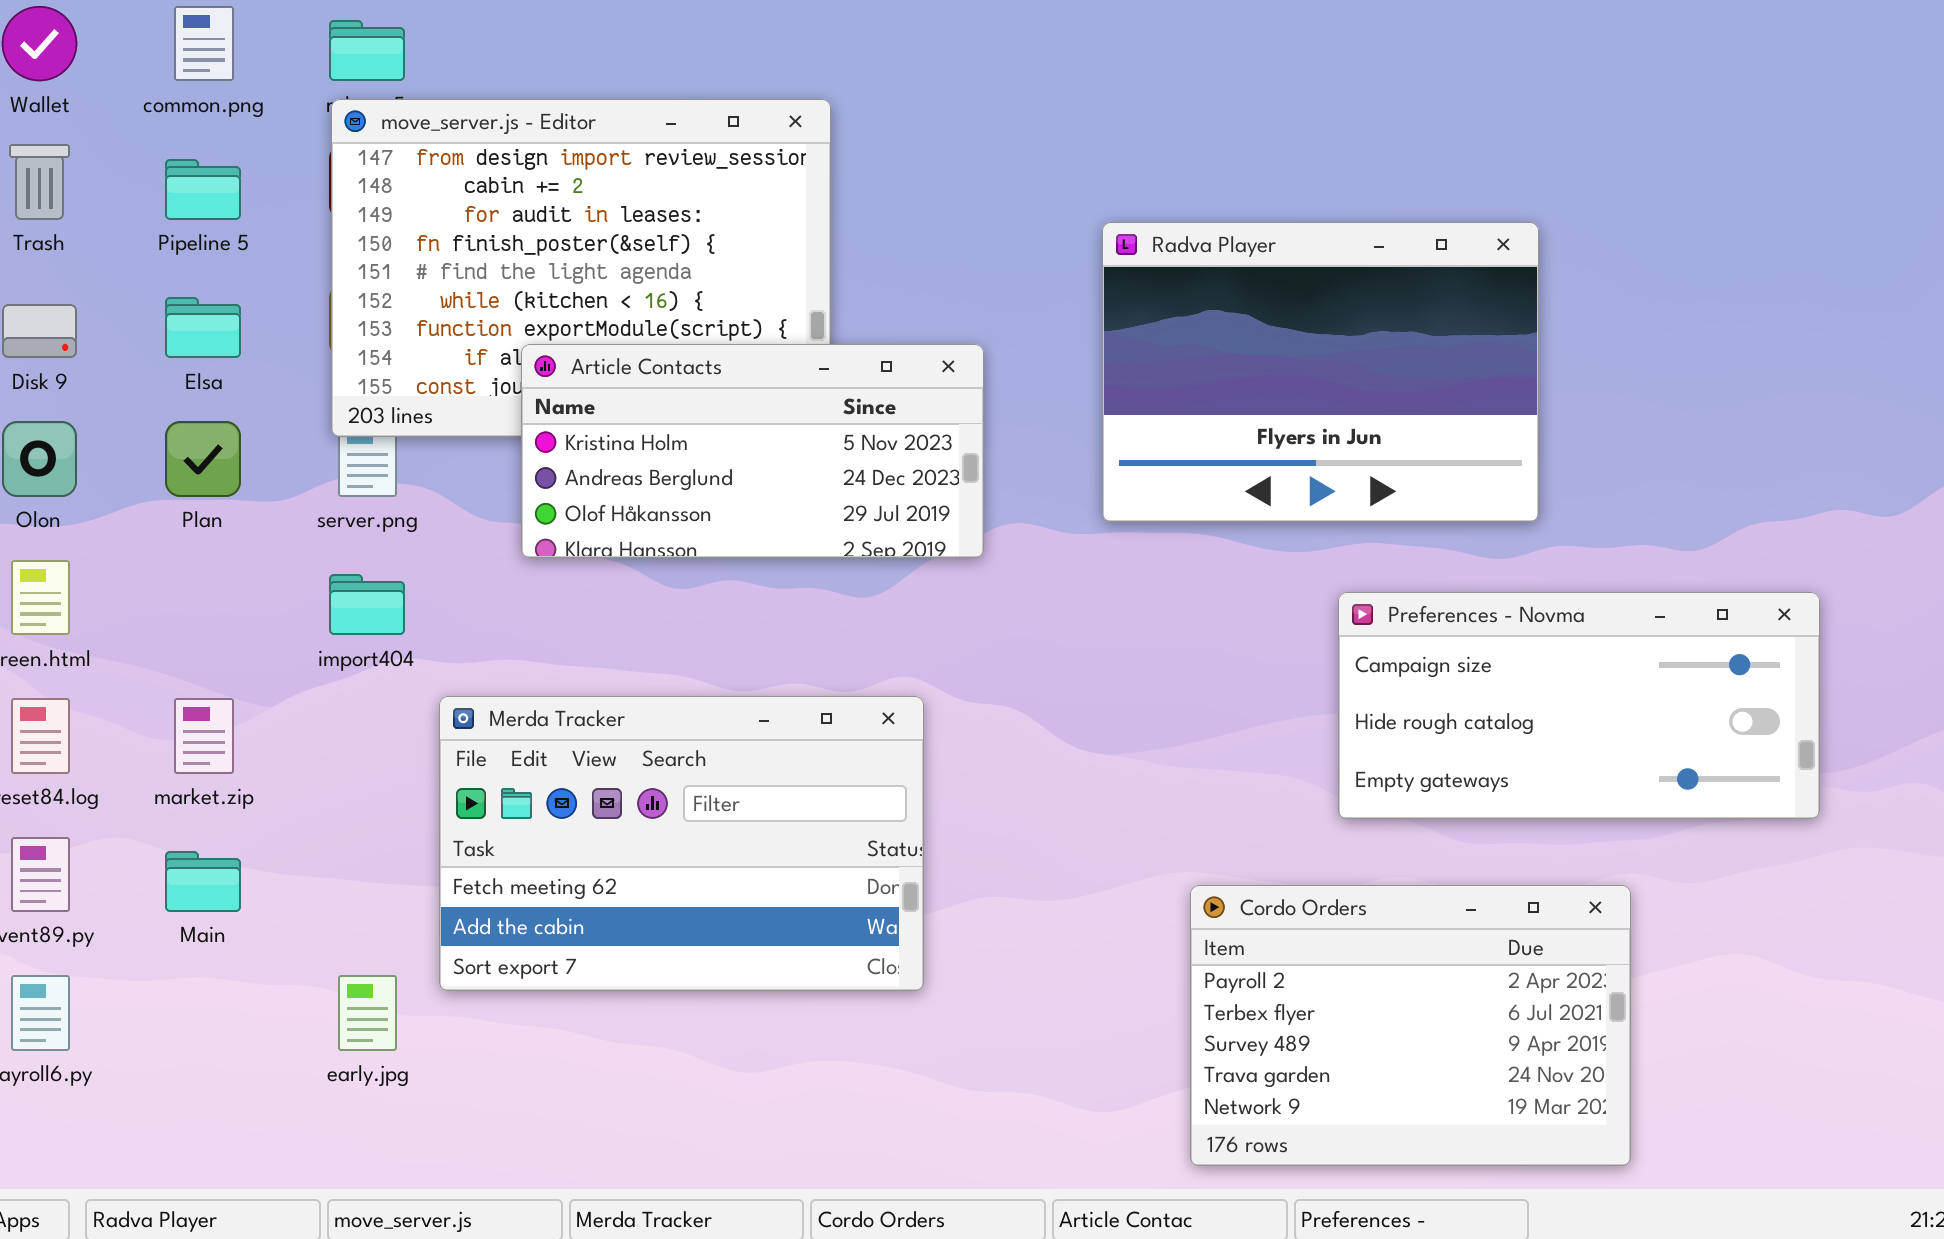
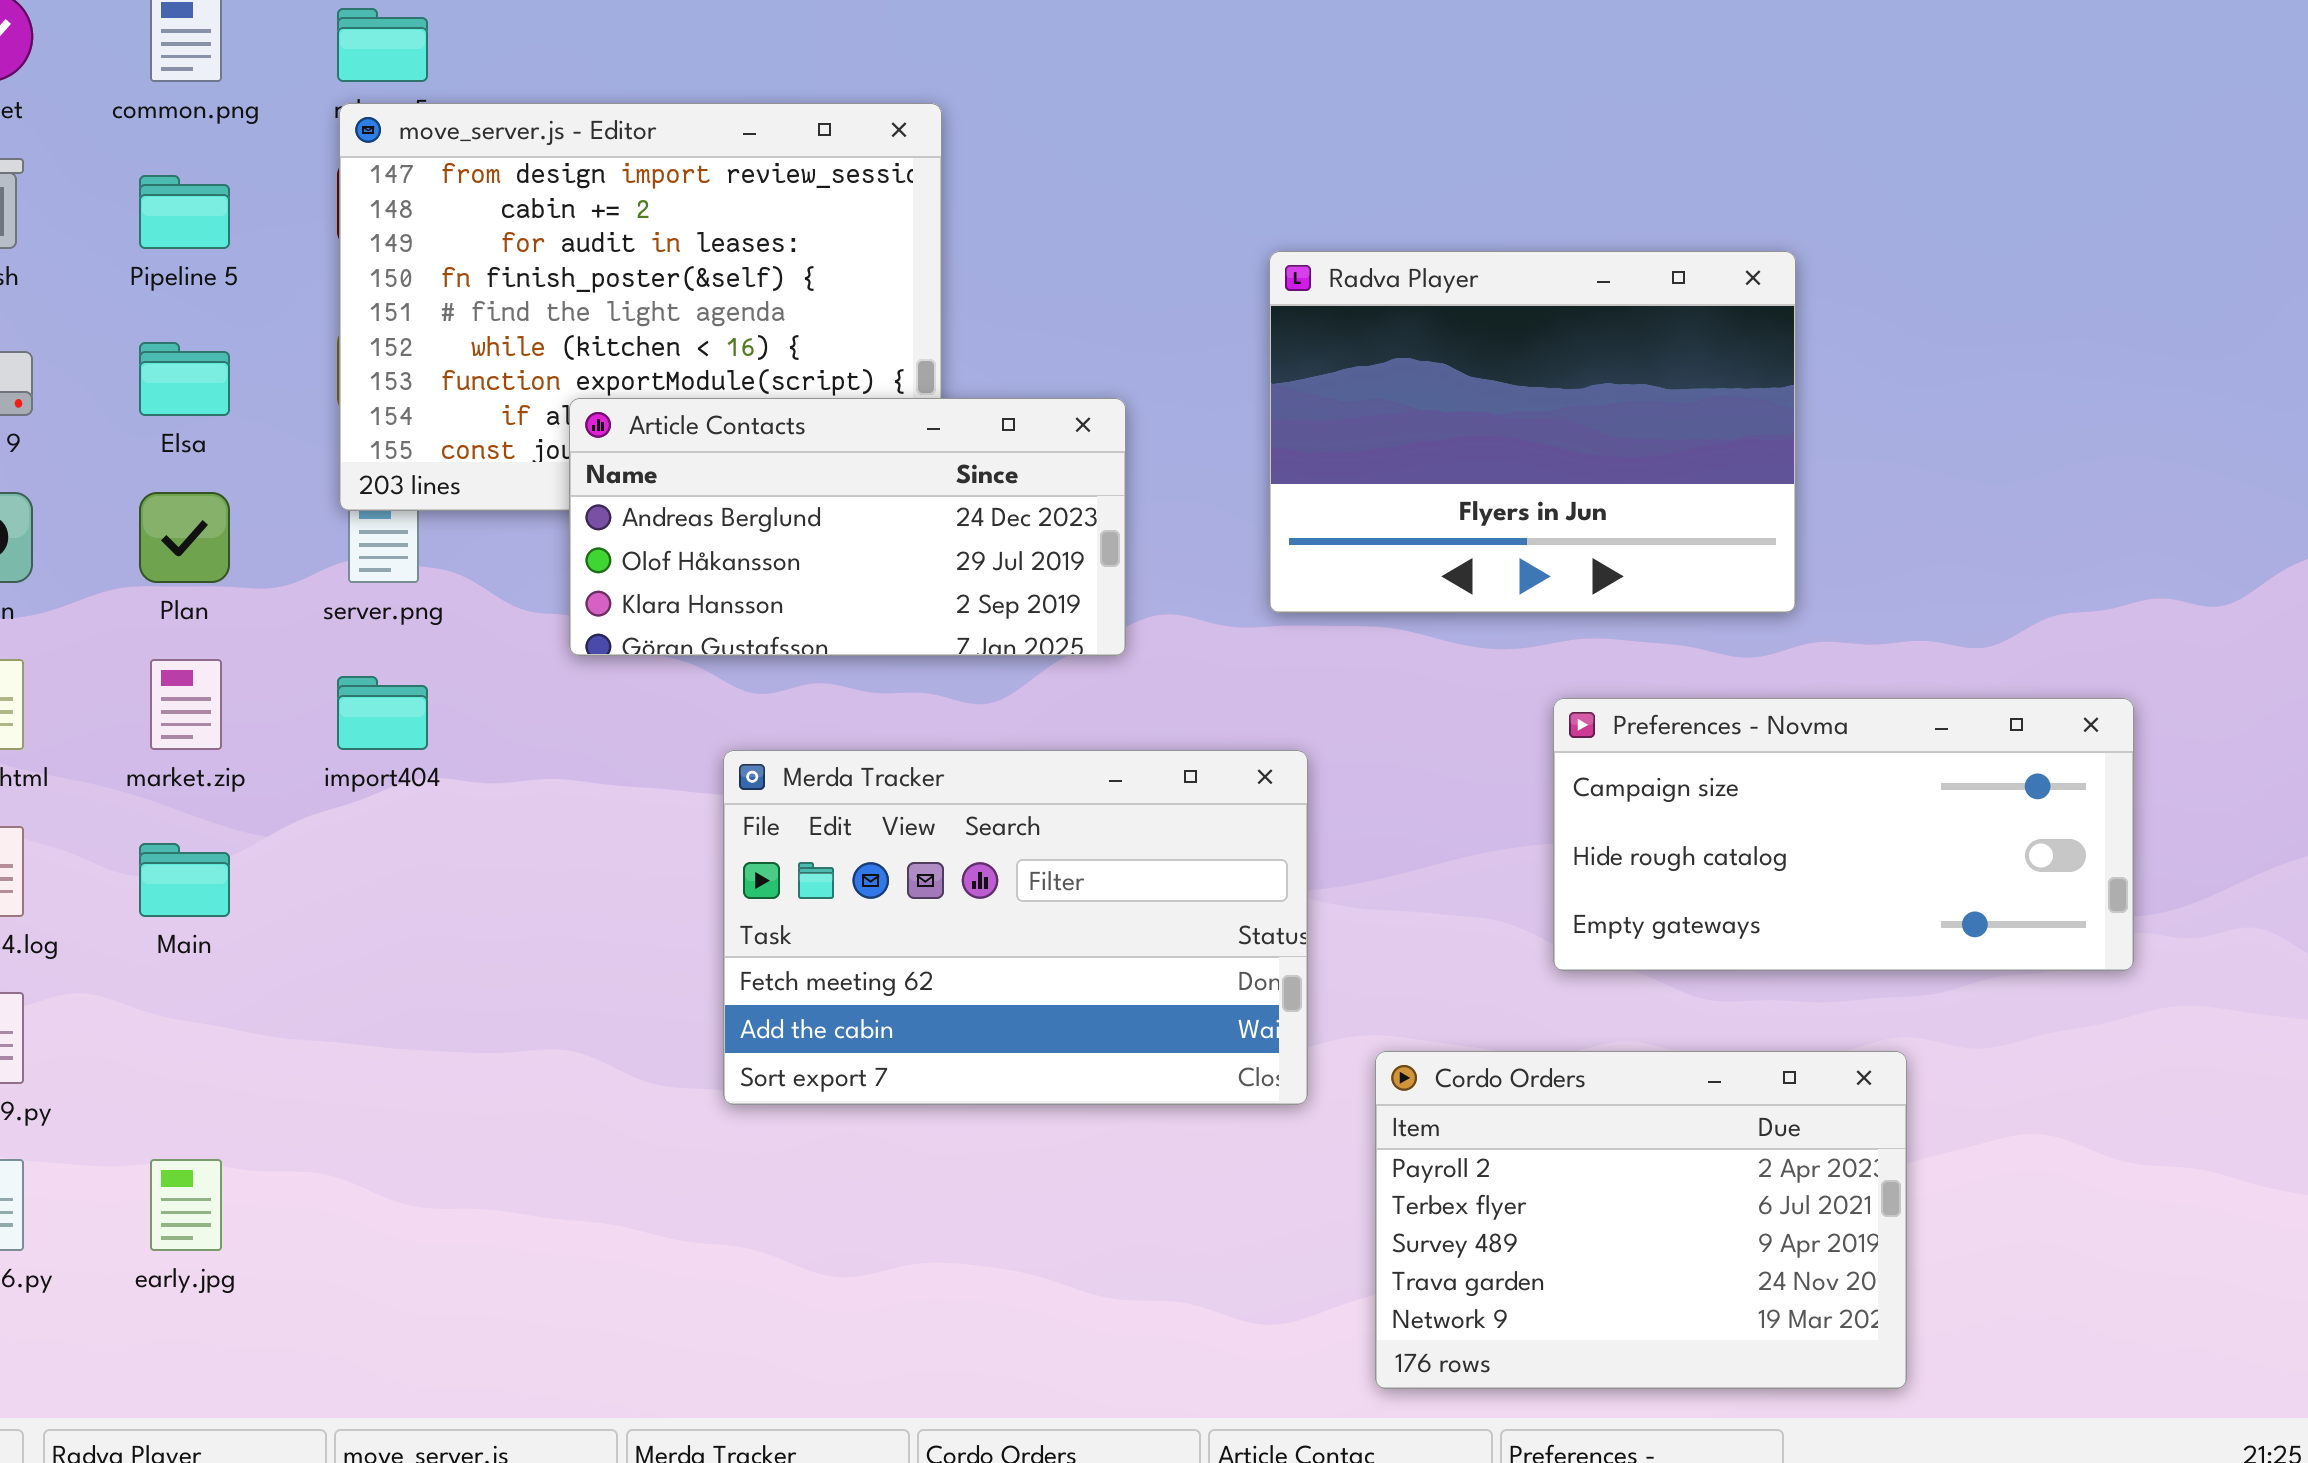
Article Contacts: [521,344,984,558] -> [569,398,1126,656], scrolled down 1 row
Merda Tracker: [439,696,924,991] -> [723,750,1308,1105], moved
market.zip: [174,698,234,774] -> [150,659,222,750], moved
Main: [165,851,241,912] -> [139,843,230,917], moved
early.jpg: [338,975,397,1051] -> [150,1159,222,1251], moved

